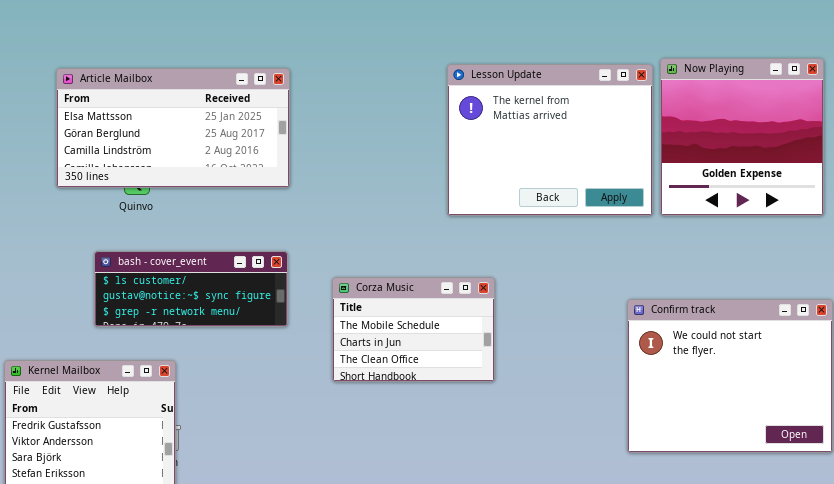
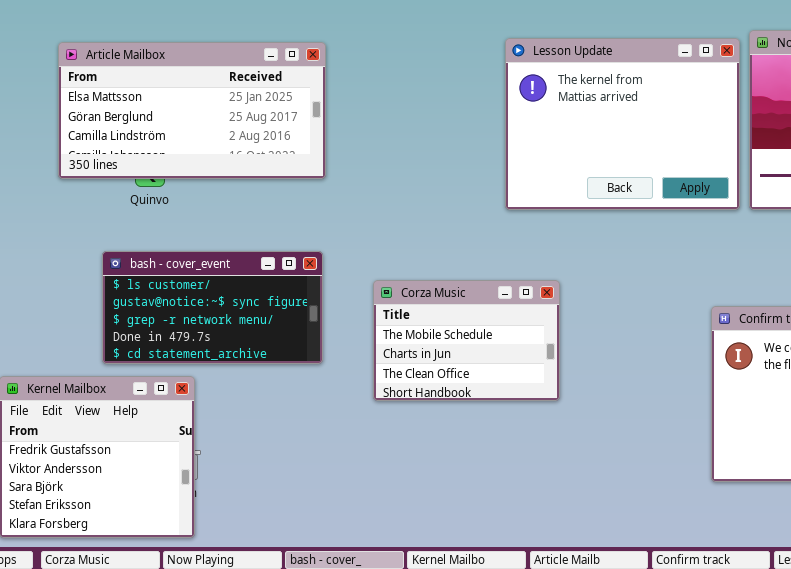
bash - cover_event: [94,251,288,327] -> [102,251,323,364], resized

